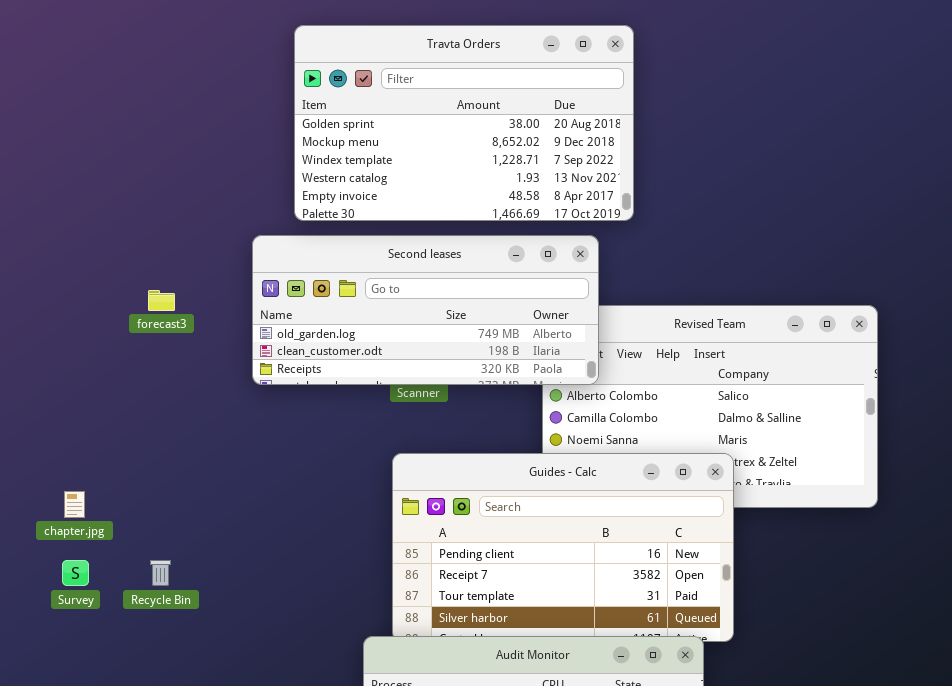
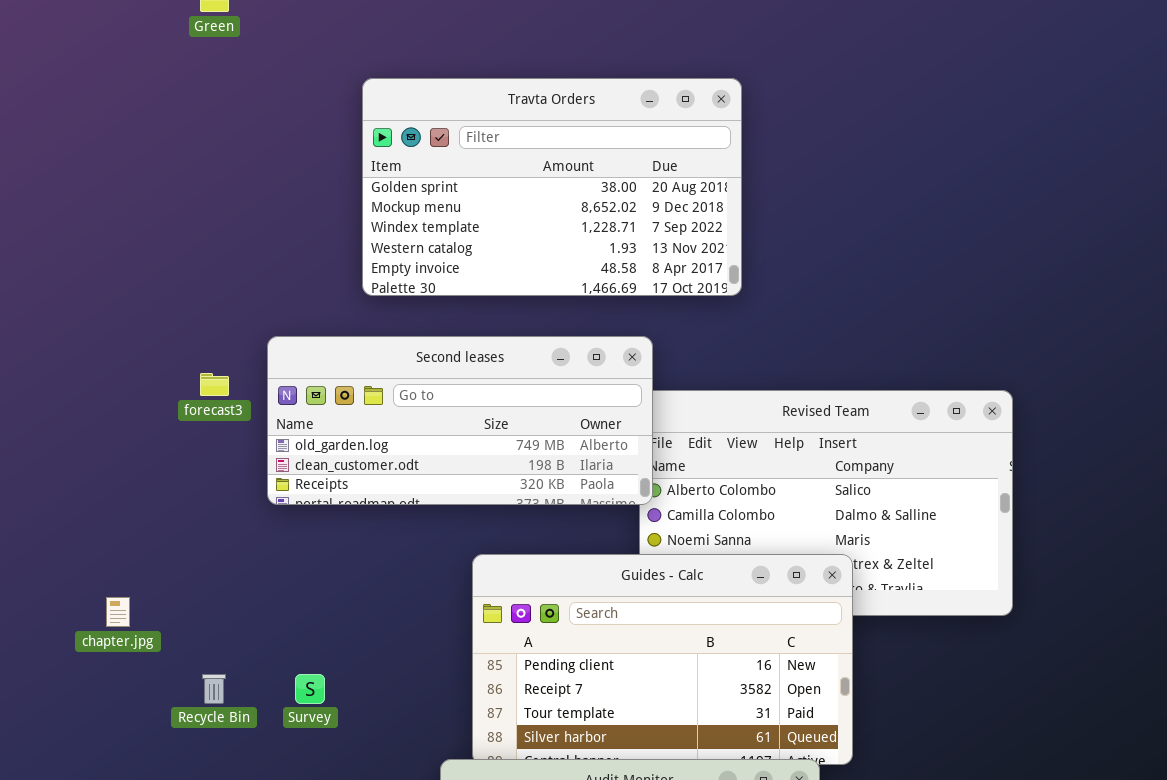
Second leases: [252,235,599,385] -> [267,336,653,505], moved
Survey: [62,560,89,586] -> [295,674,325,704], moved

